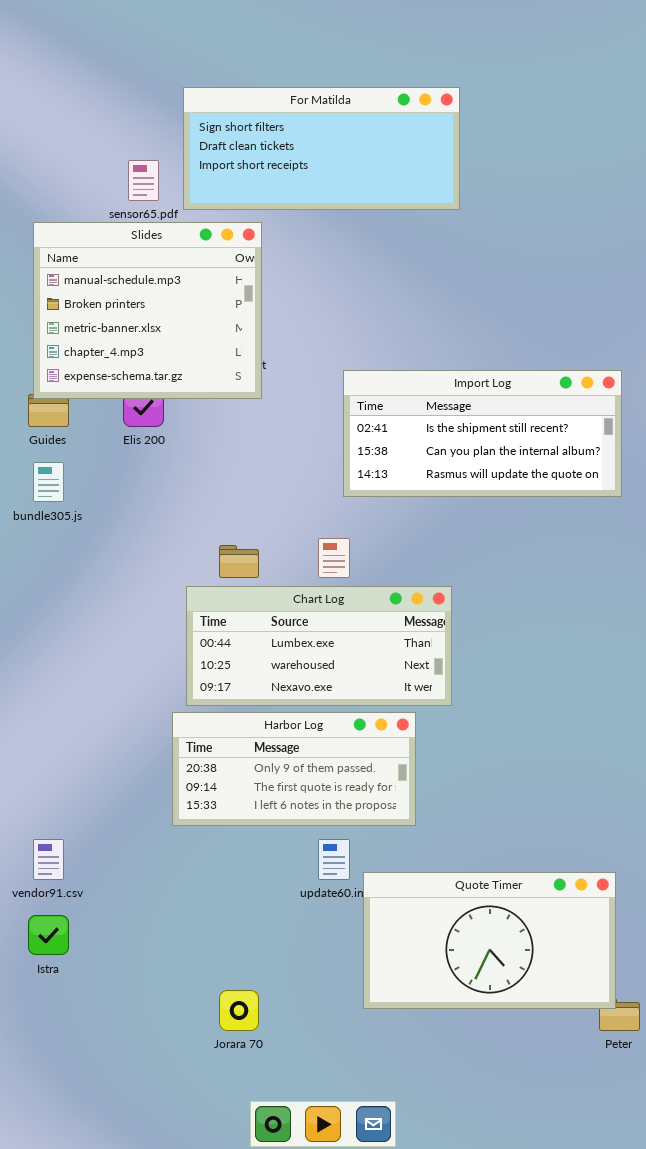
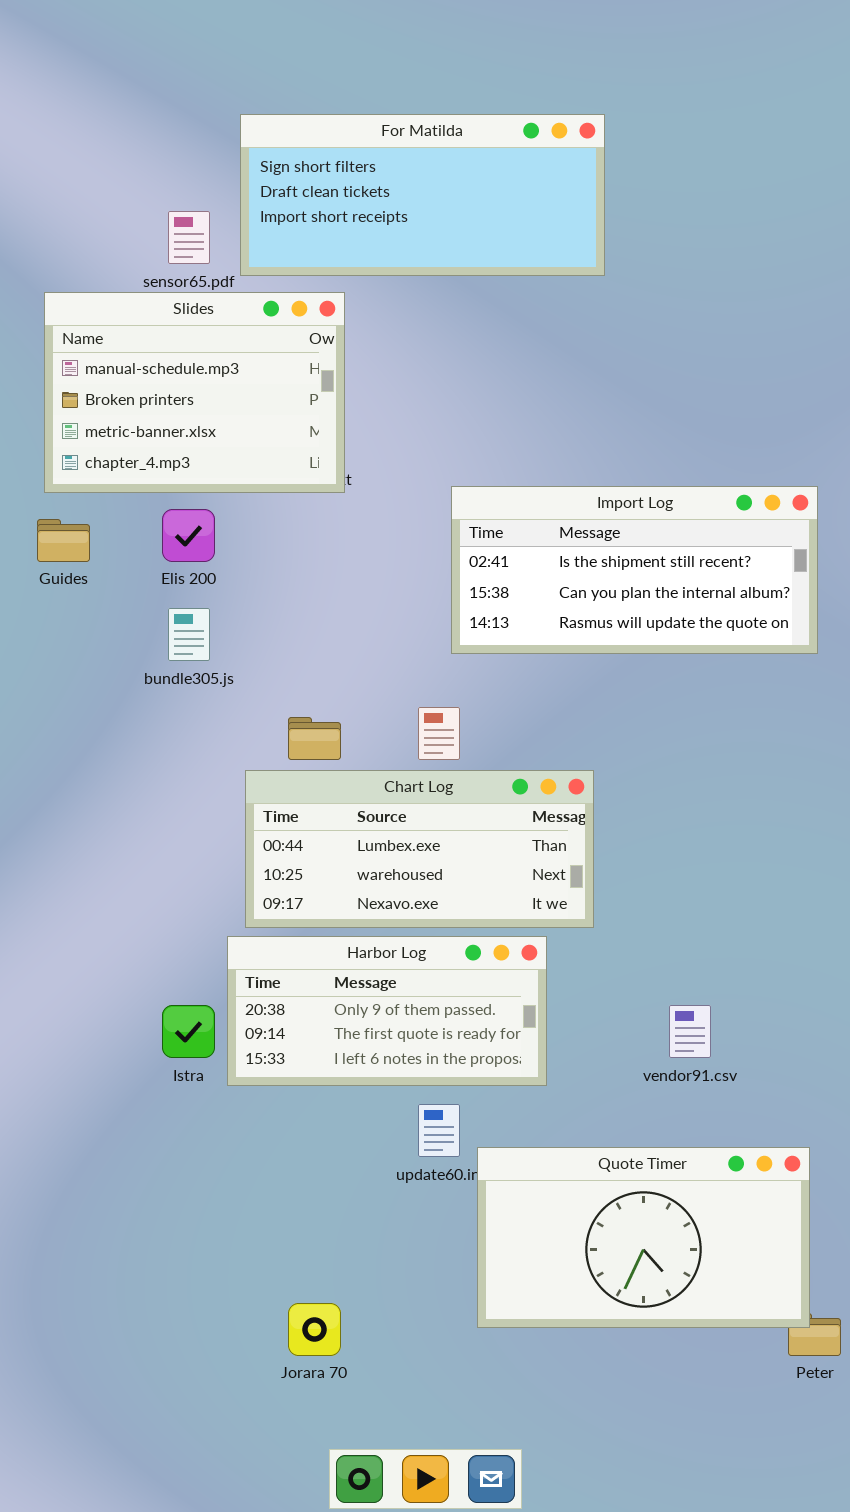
Slides: [33,222,262,399] -> [44,292,345,493], resized
bundle305.js: [33,462,64,502] -> [168,608,210,661], moved
vendor91.csv: [33,839,64,880] -> [669,1005,711,1058], moved
Istra: [28,915,69,955] -> [162,1005,215,1058], moved

